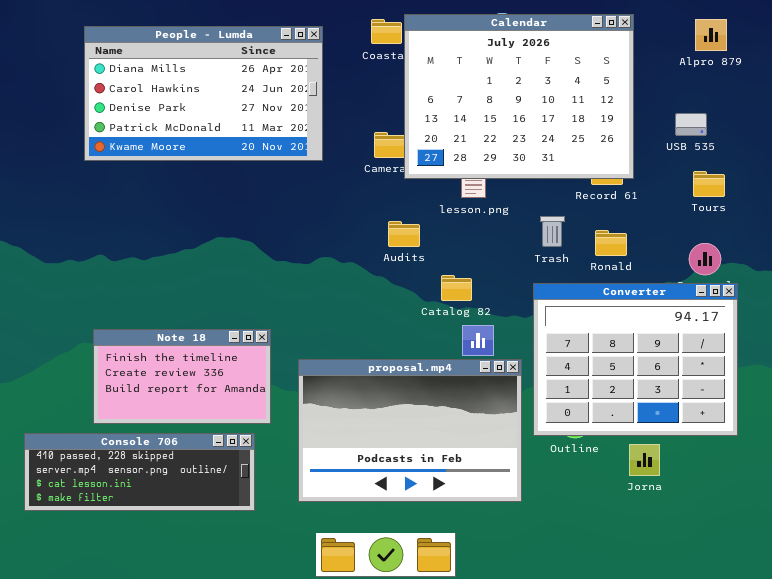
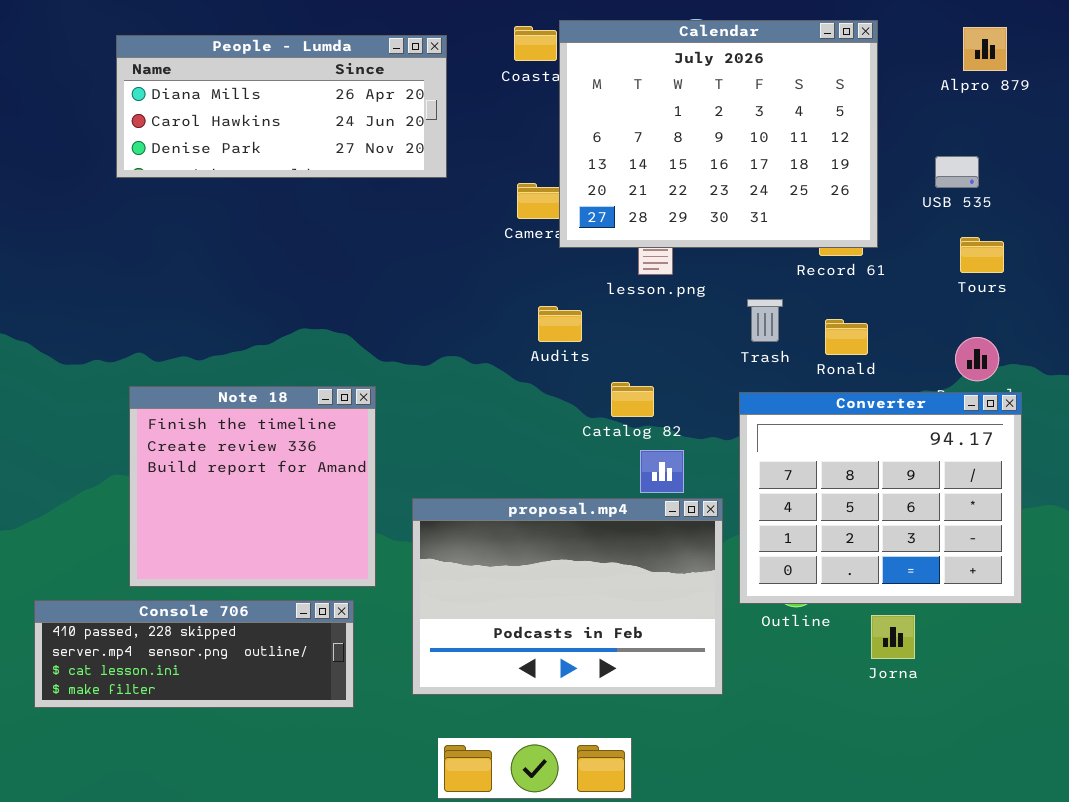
People - Lumda: [84,26,323,161] -> [116,35,447,178], resized
Note 18: [93,329,271,424] -> [129,386,376,587], resized

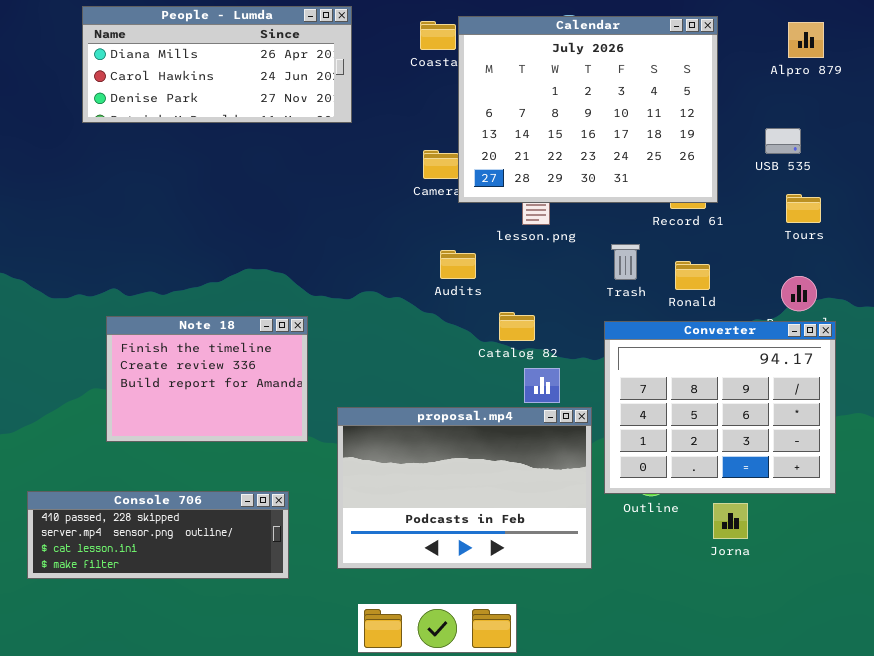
People - Lumda: [116,35,447,178] -> [82,6,352,123], moved
Note 18: [129,386,376,587] -> [106,316,308,442], resized

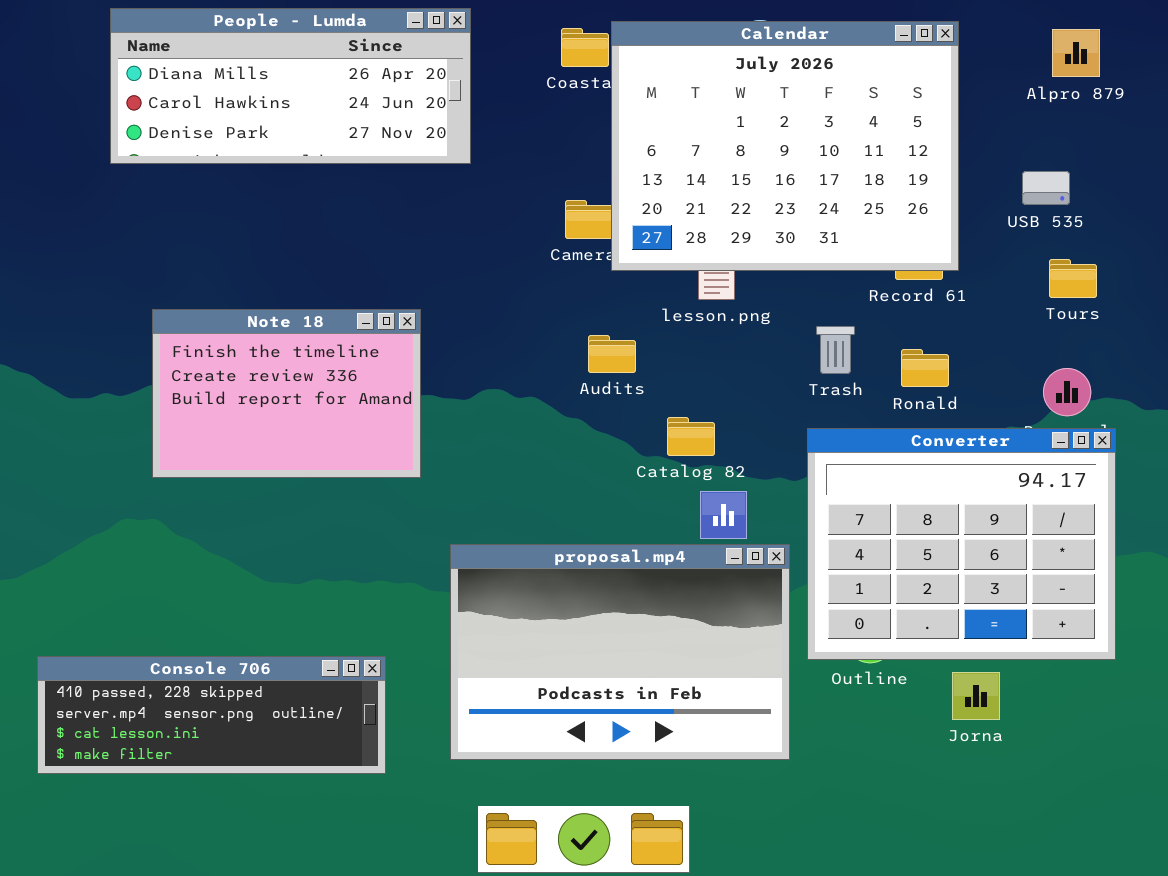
Note 18: [106,316,308,442] -> [152,309,421,478], moved

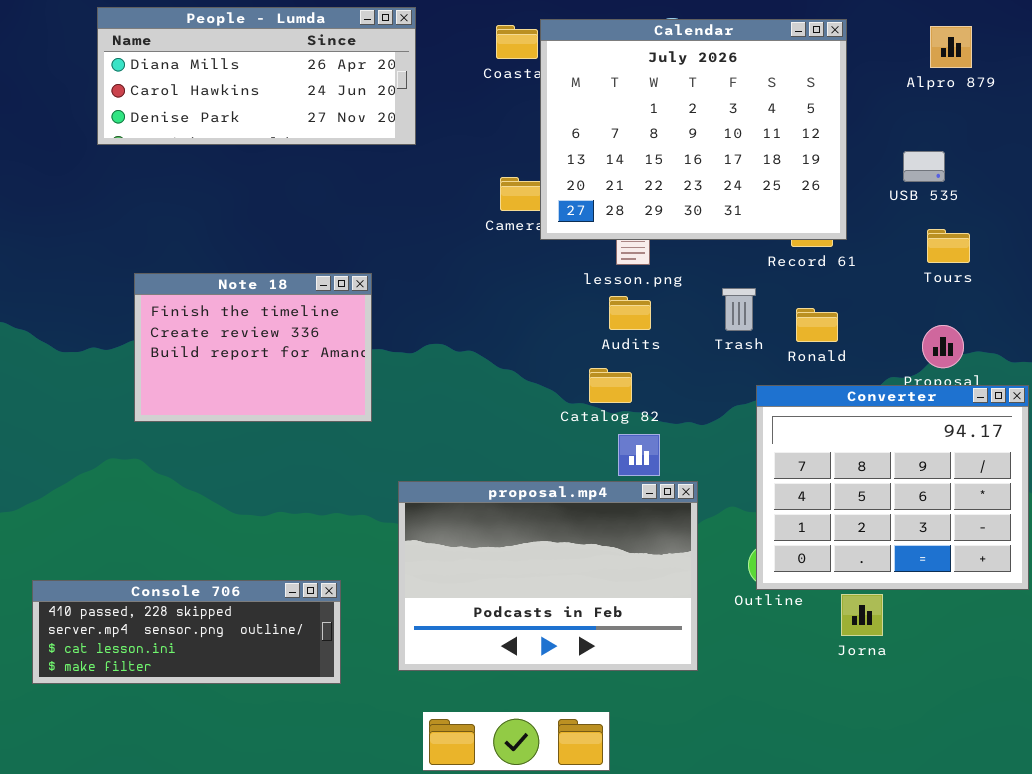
Audits: [588,335,636,373] -> [609,296,651,330], moved
Converter: [807,428,1116,660] -> [756,385,1029,590], moved

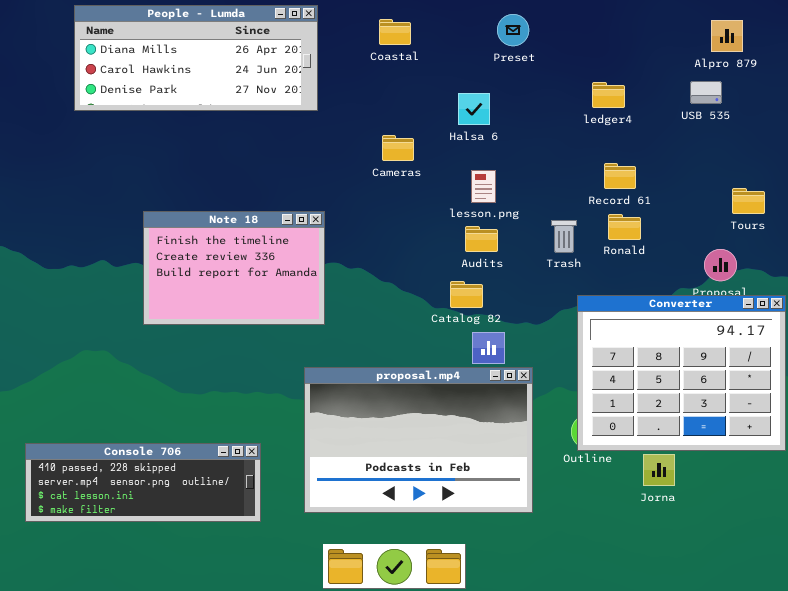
Calendar: [540,19,847,240] -> none, closed
USB 535: [903,151,945,182] -> [690,81,722,104], moved
Tours: [927,229,970,263] -> [732,188,765,214], moved
Note 18: [134,273,372,422] -> [143,211,325,325], moved
Ronald: [796,308,838,342] -> [608,214,641,240], moved

